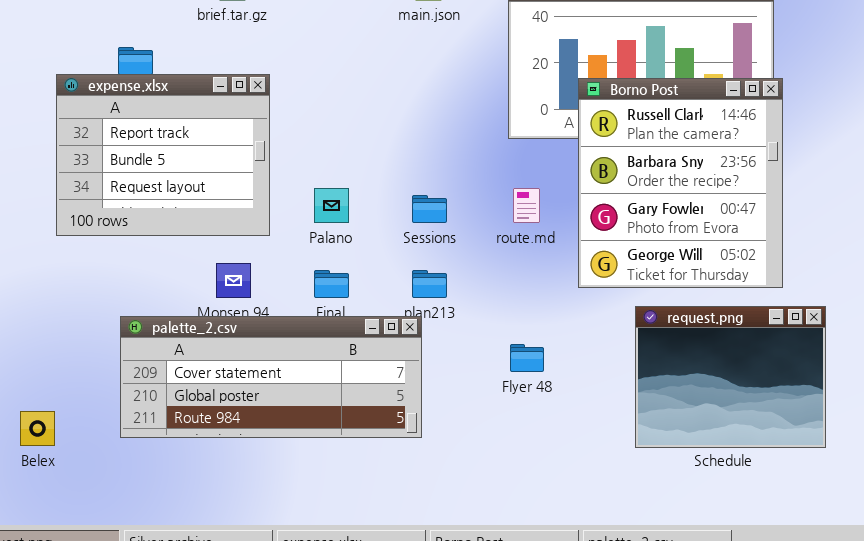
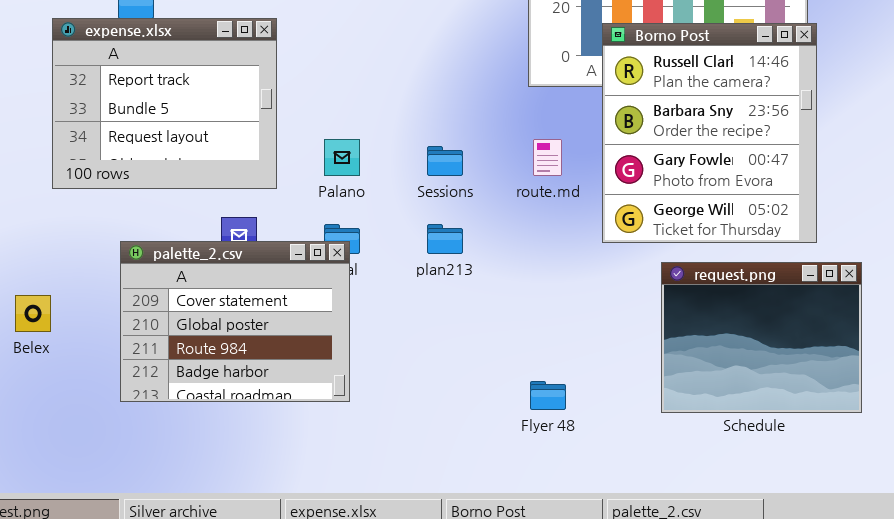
palette_2.csv: [120,316,422,438] -> [120,241,350,402], resized
Flyer 48: [510,344,544,372] -> [530,381,566,410], moved
Belex: [20,411,55,446] -> [15,295,51,332], moved

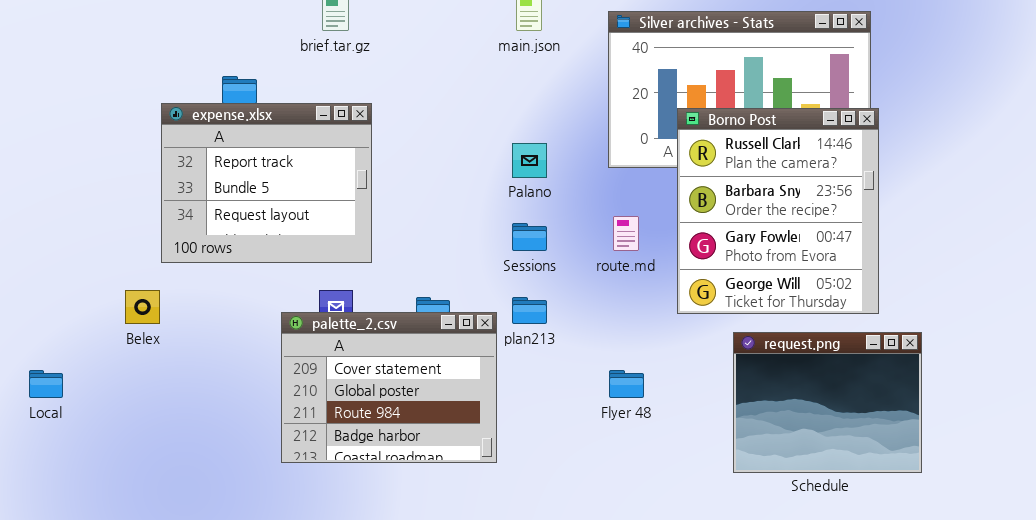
Palano: [324,139,360,176] -> [512,143,547,178], moved
palette_2.csv: [120,241,350,402] -> [281,312,497,463], moved
Belex: [15,295,51,332] -> [125,290,160,324], moved
Flyer 48: [530,381,566,410] -> [609,370,644,398], moved

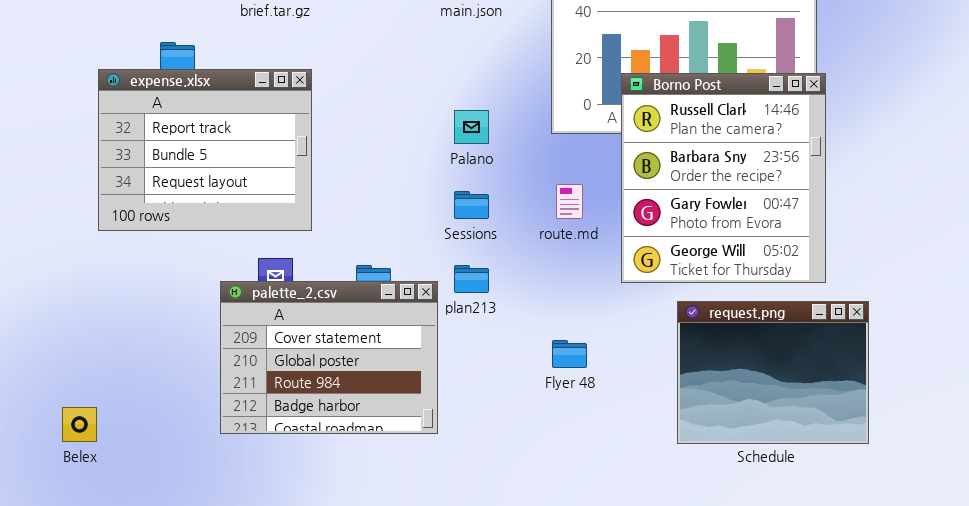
Belex: [125,290,160,324] -> [62,407,97,442], moved

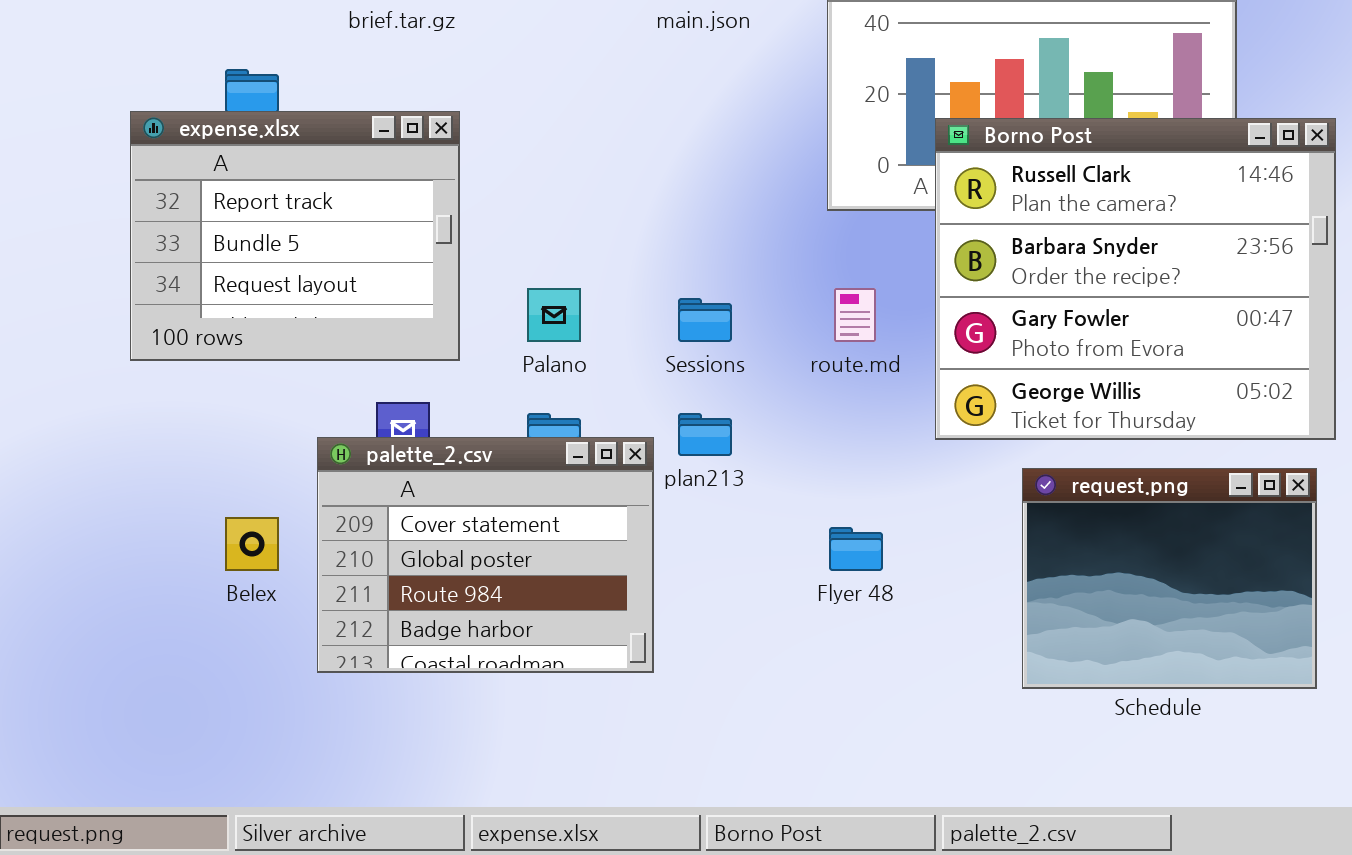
Borno Post: [621,73,826,283] -> [935,118,1336,440], resized
Palano: [454,110,489,144] -> [527,288,581,342], moved
Belex: [62,407,97,442] -> [225,517,279,571], moved

